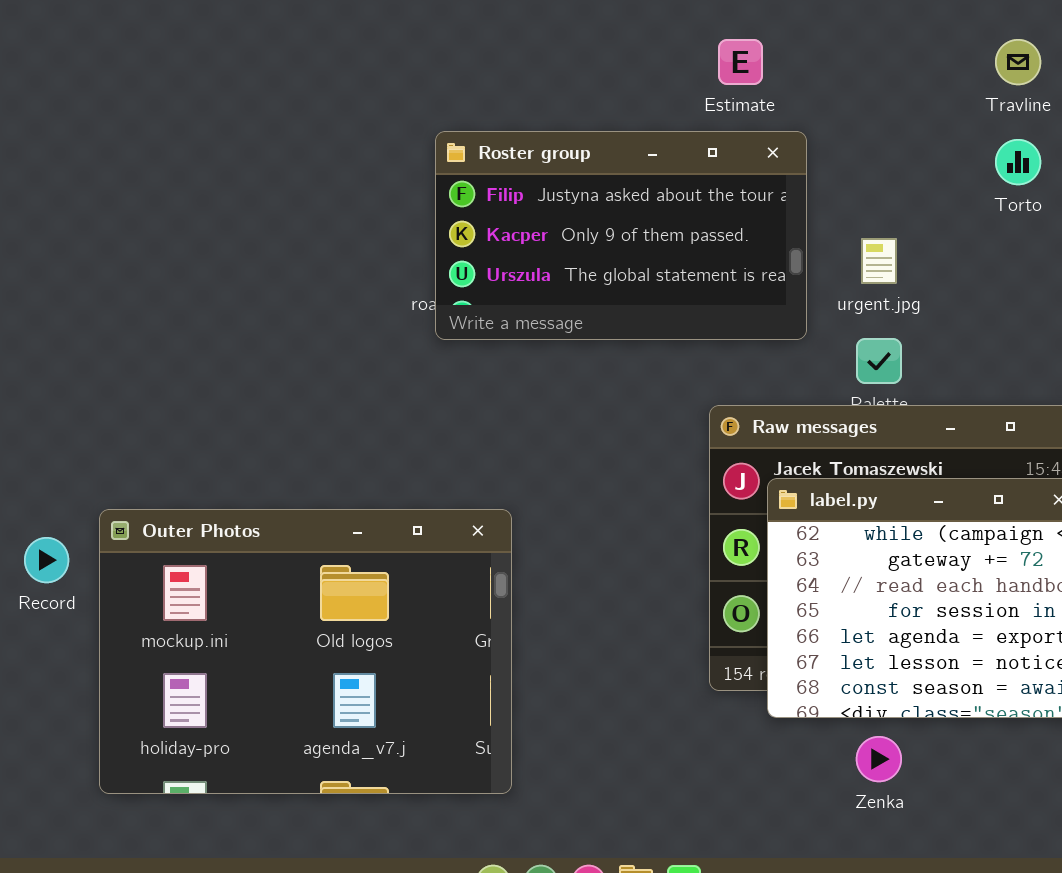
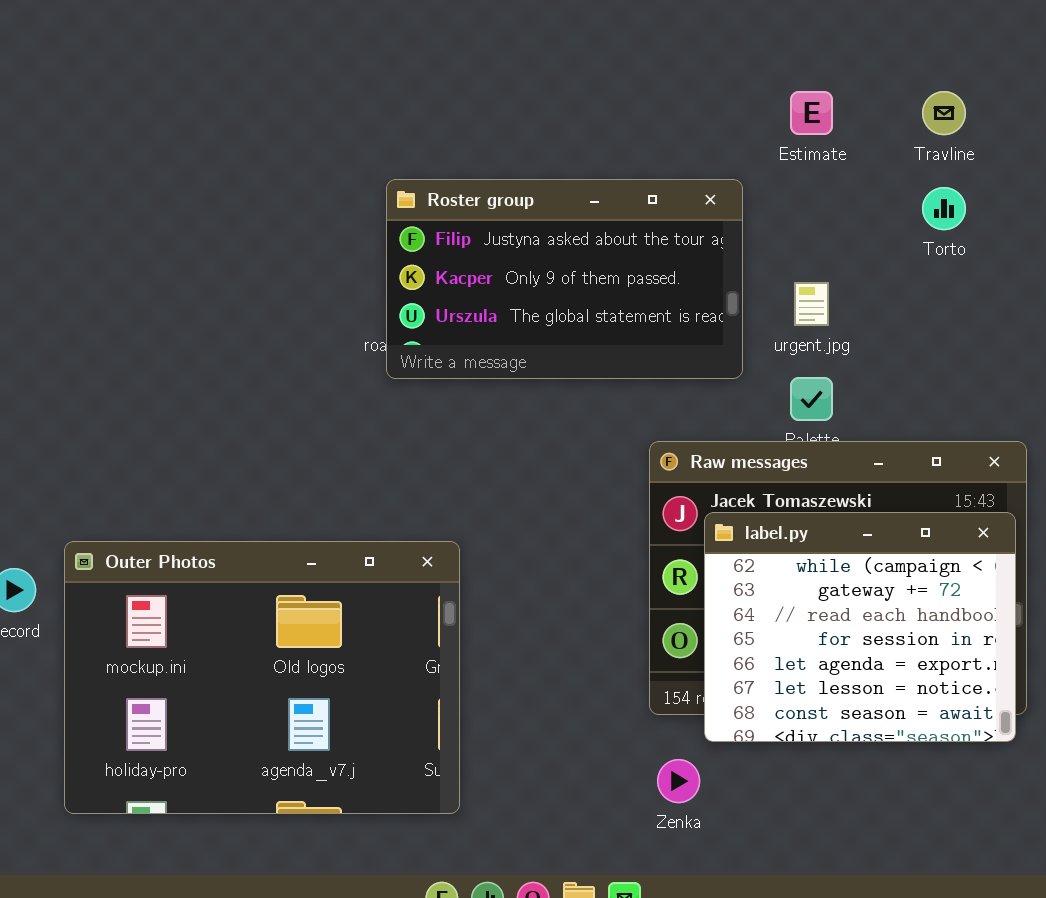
Estimate: [718,39,763,85] -> [790,91,833,135], moved
Zenka: [856,736,902,782] -> [657,759,700,803], moved

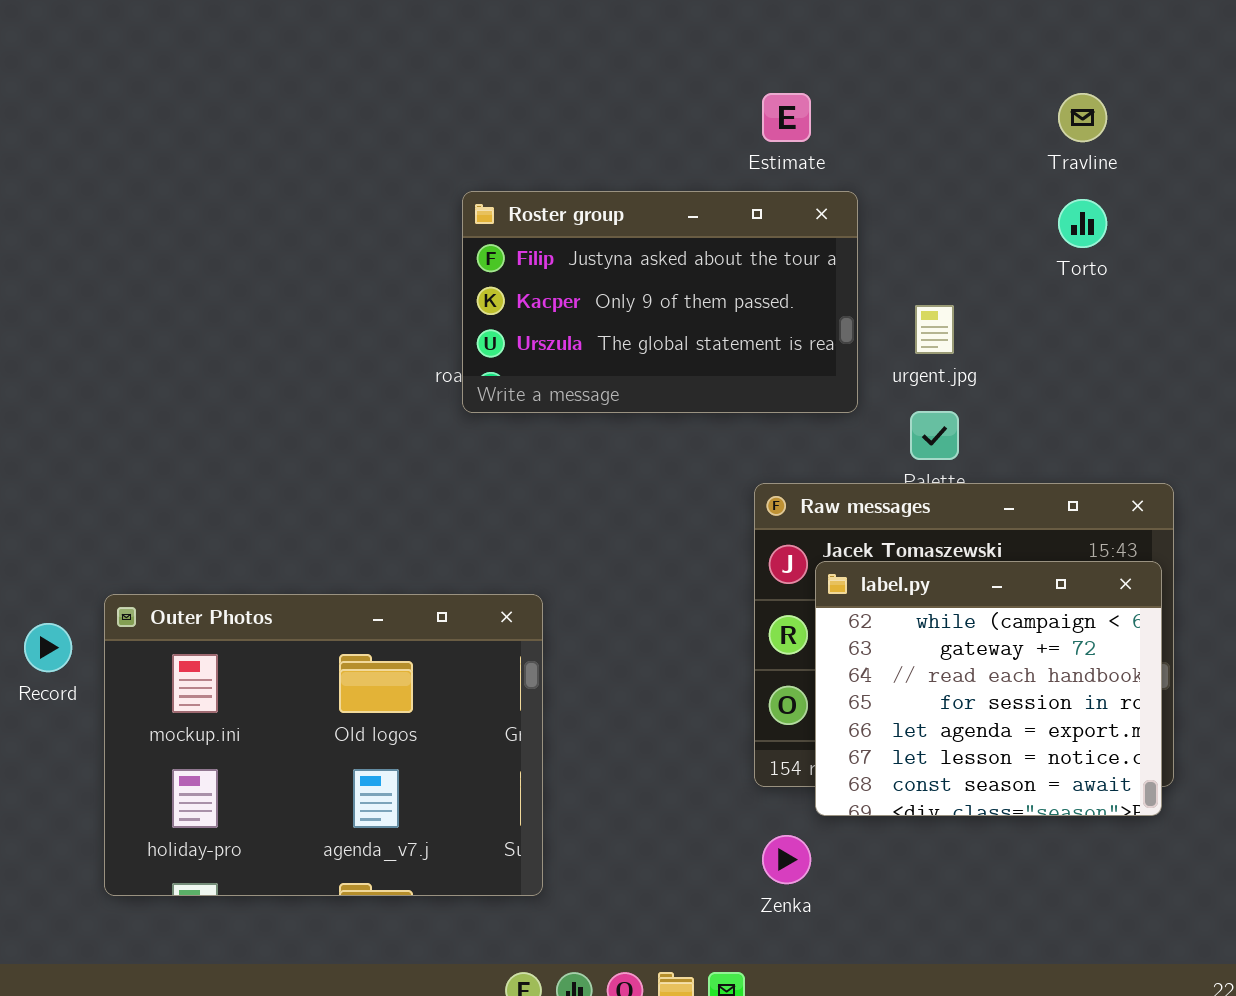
Estimate: [790,91,833,135] -> [762,93,811,142], moved

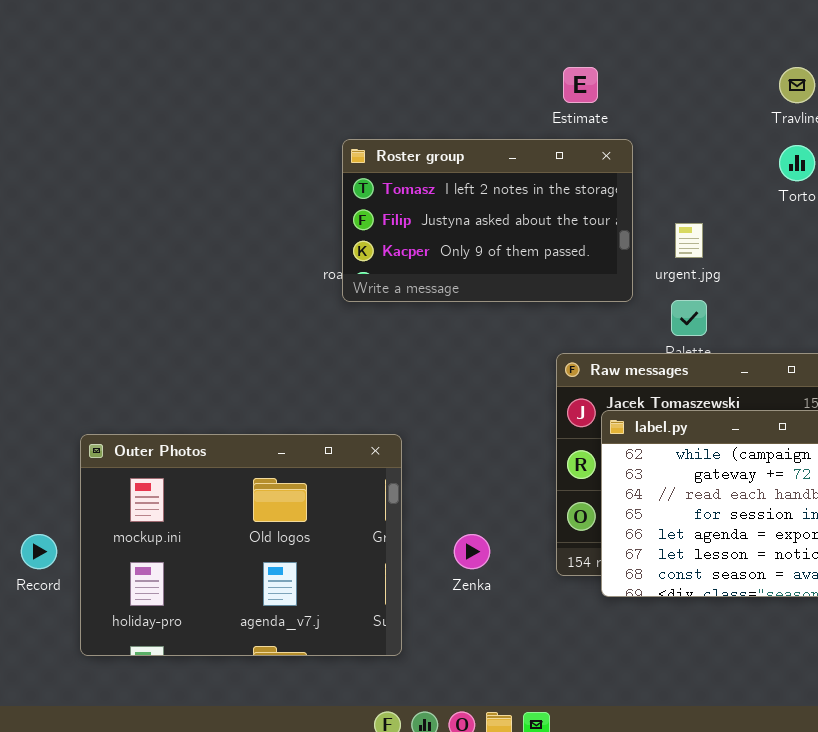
Roster group: [462,191,858,413] -> [342,139,633,302], scrolled up 1 row
Record: [24,623,72,672] -> [21,534,57,569], moved
Zenka: [762,835,811,884] -> [454,534,490,569], moved

